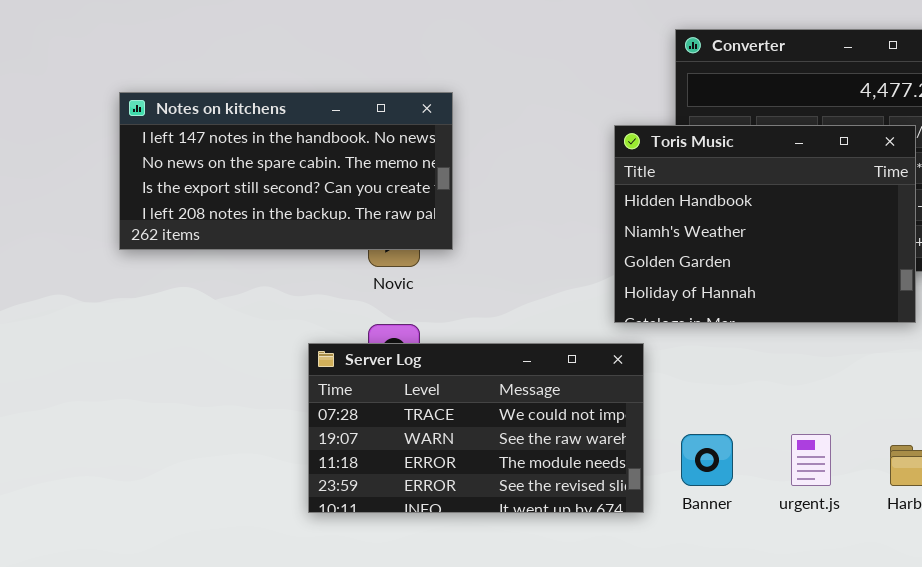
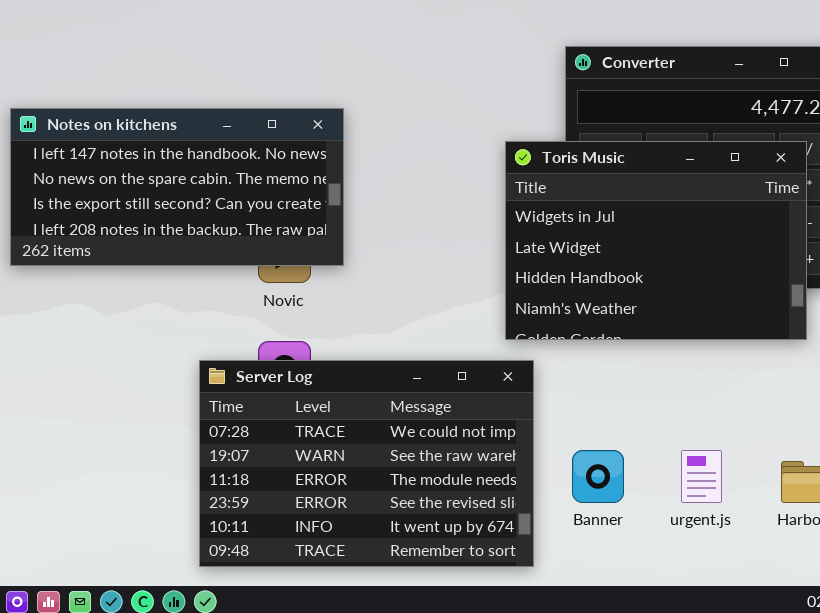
Toris Music: [614,125,916,323] -> [505,141,807,340], scrolled up 2 rows
Server Log: [308,343,644,513] -> [199,360,534,567], resized

